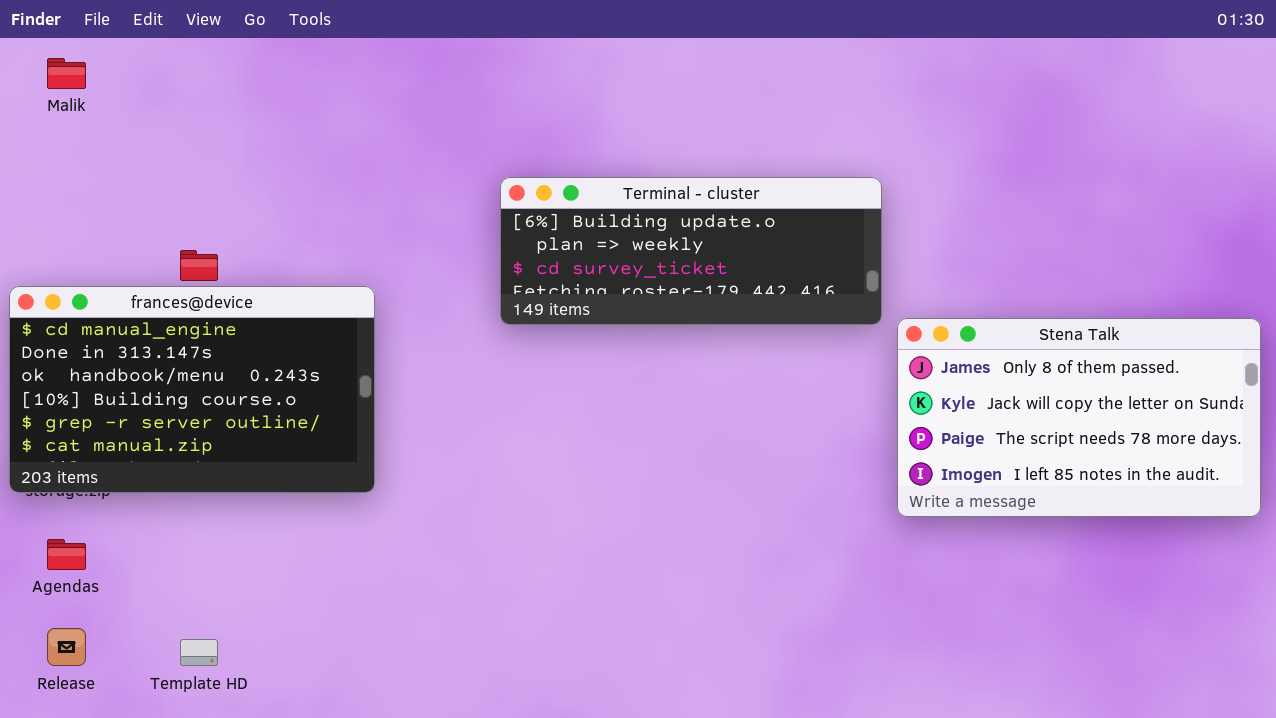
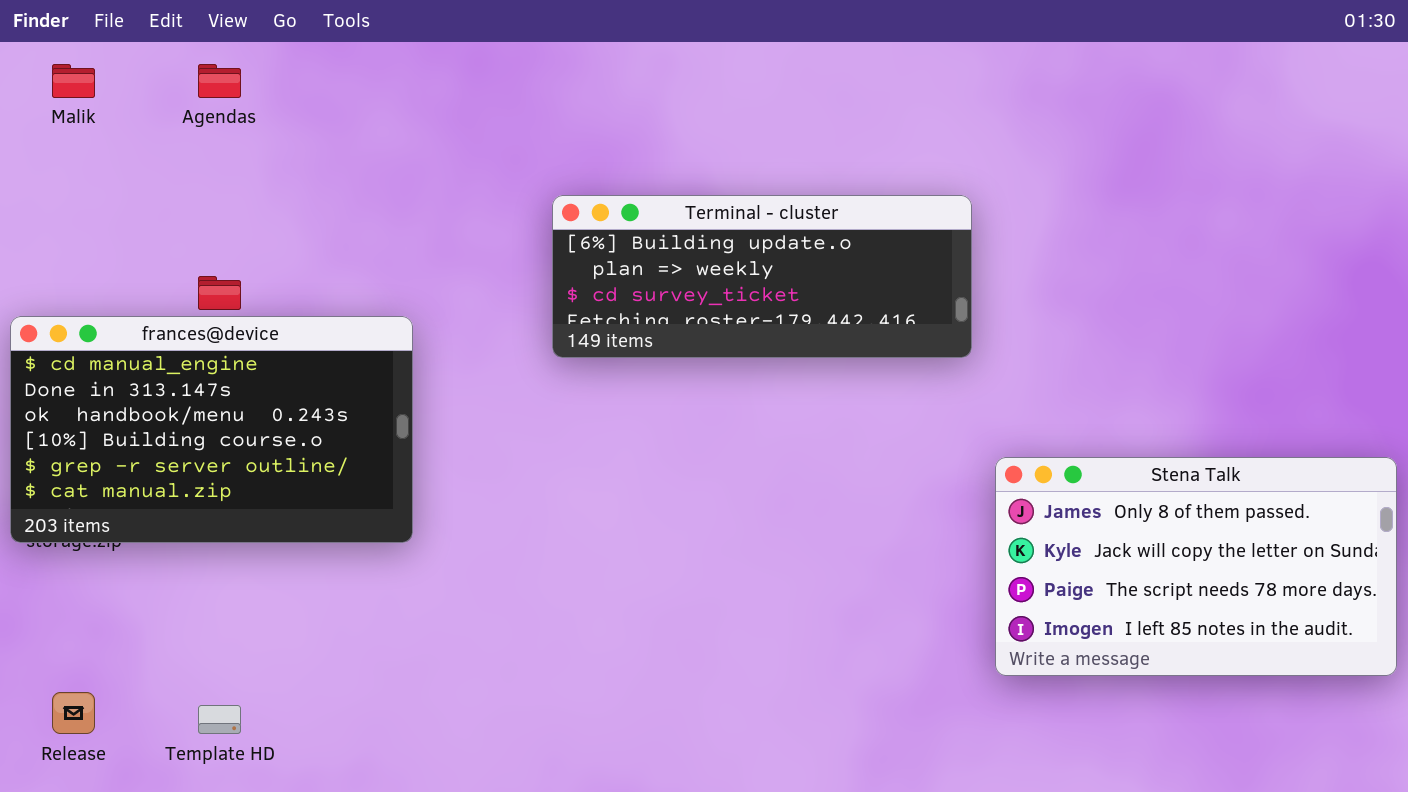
Stena Talk: [897,318,1261,517] -> [995,457,1397,676], moved
Agendas: [47,539,86,570] -> [198,64,241,98], moved

